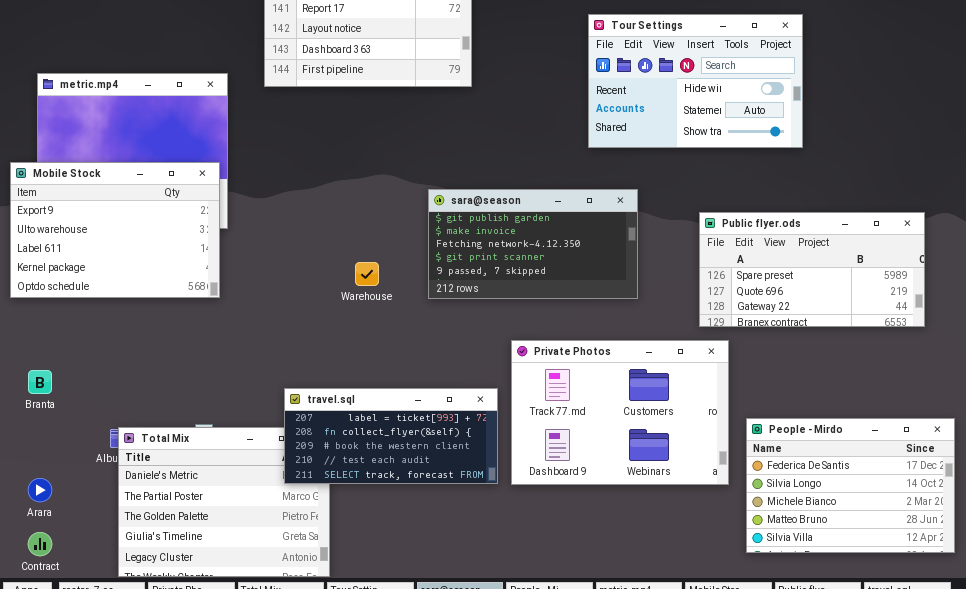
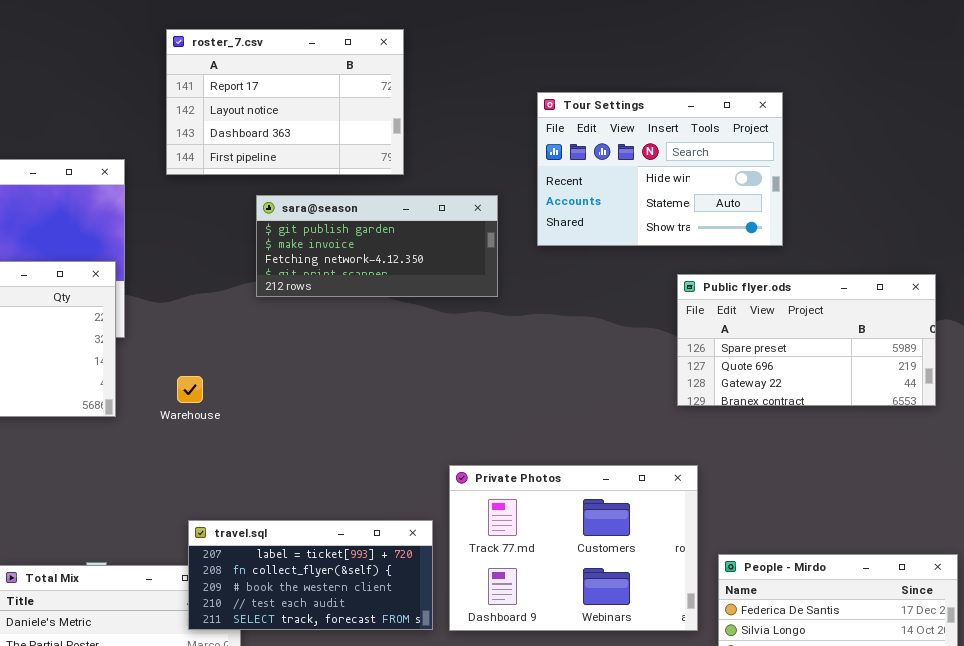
sara@season: [428,189,638,299] -> [256,195,498,297], moved, resized
Public flyer.ods: [699,212,925,327] -> [677,274,936,406], moved
Warehouse: [355,262,379,286] -> [177,376,203,403], moved

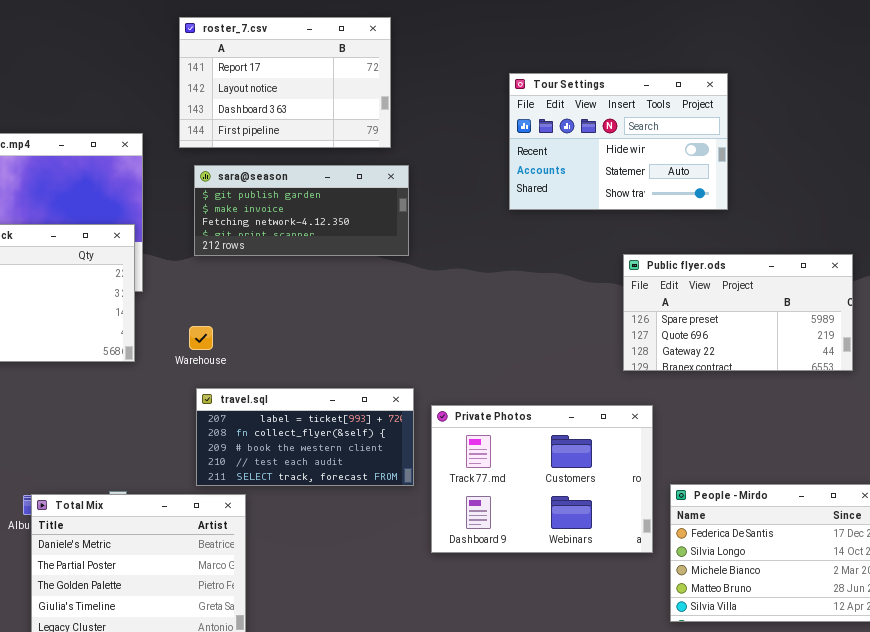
sara@season: [256,195,498,297] -> [194,165,409,256], moved
Public flyer.ods: [677,274,936,406] -> [623,254,853,371], moved
travel.sql: [188,520,433,630] -> [196,388,414,486], moved

